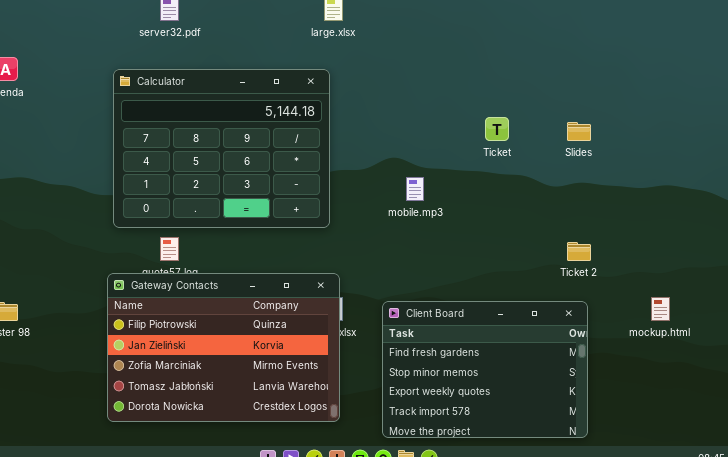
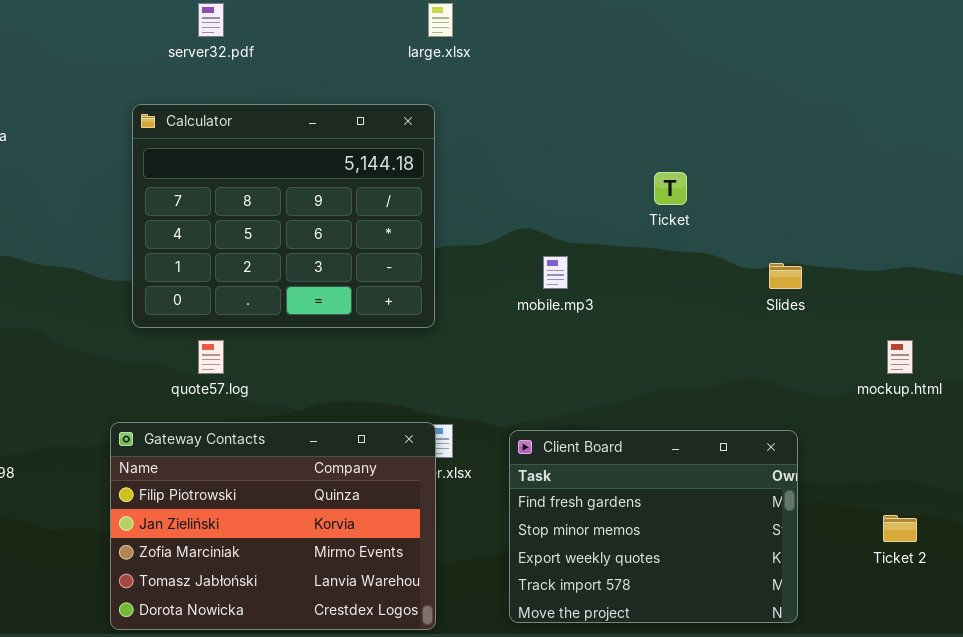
Slides: [567,122,591,141] -> [769,263,802,289], moved
Ticket 2: [567,242,591,261] -> [883,515,917,542], moved
Gateway Contacts: [107,273,340,422] -> [110,422,436,630], moved
mockup.html: [651,297,670,321] -> [887,340,913,374], moved

